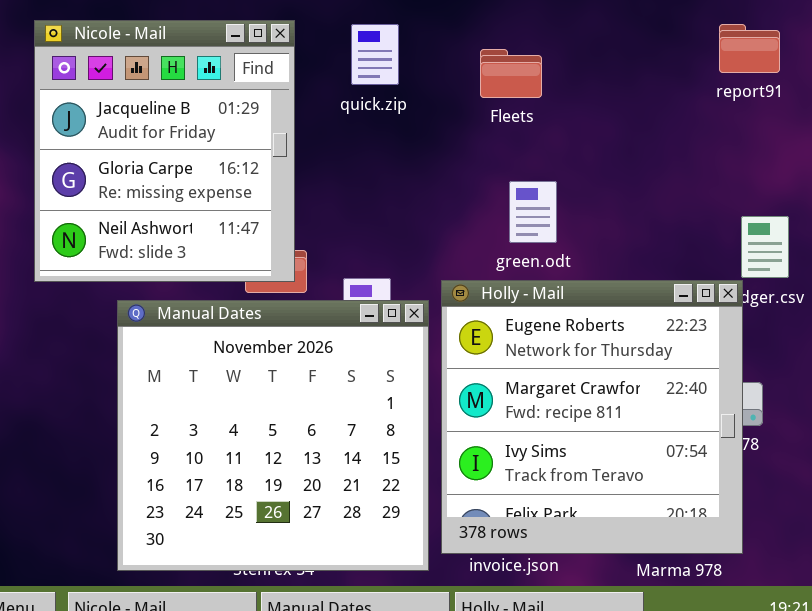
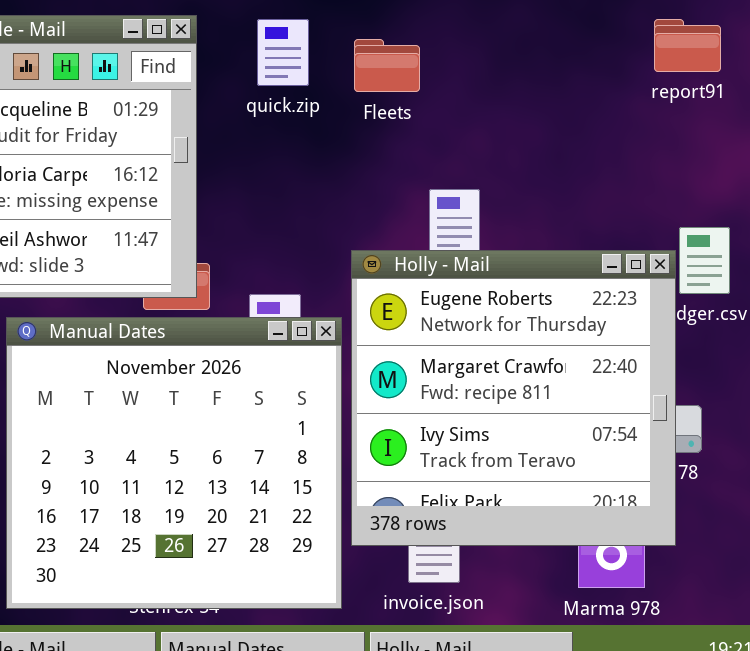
Fleets: [480,49,542,98] -> [354,39,420,92], moved
Holly - Mail: [441,280,743,554] -> [351,250,676,546], moved

